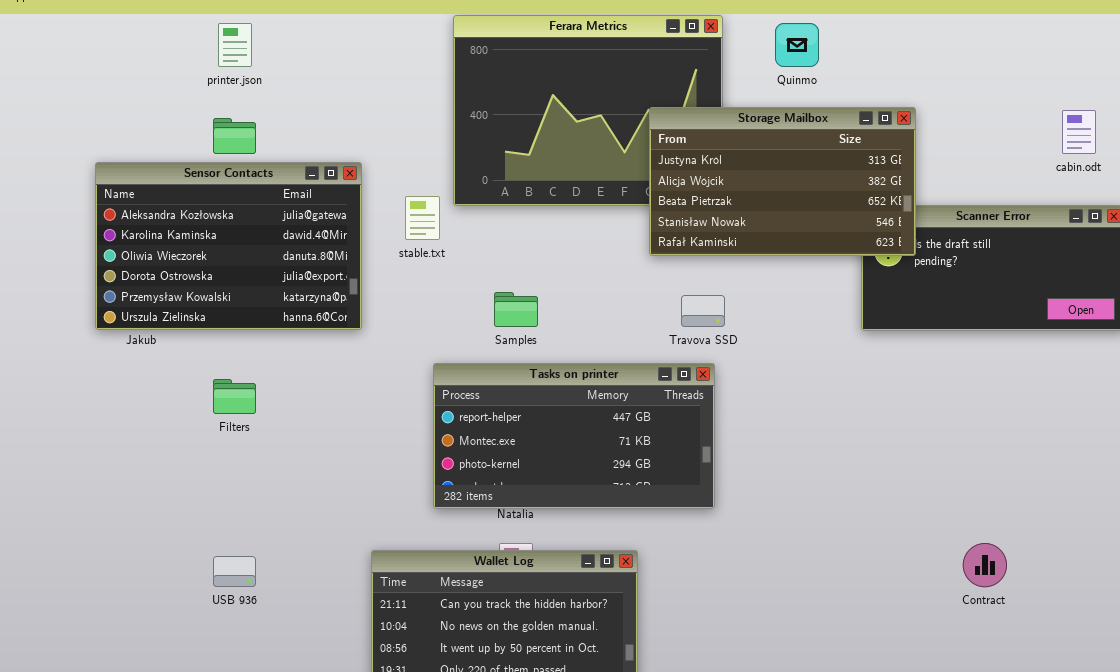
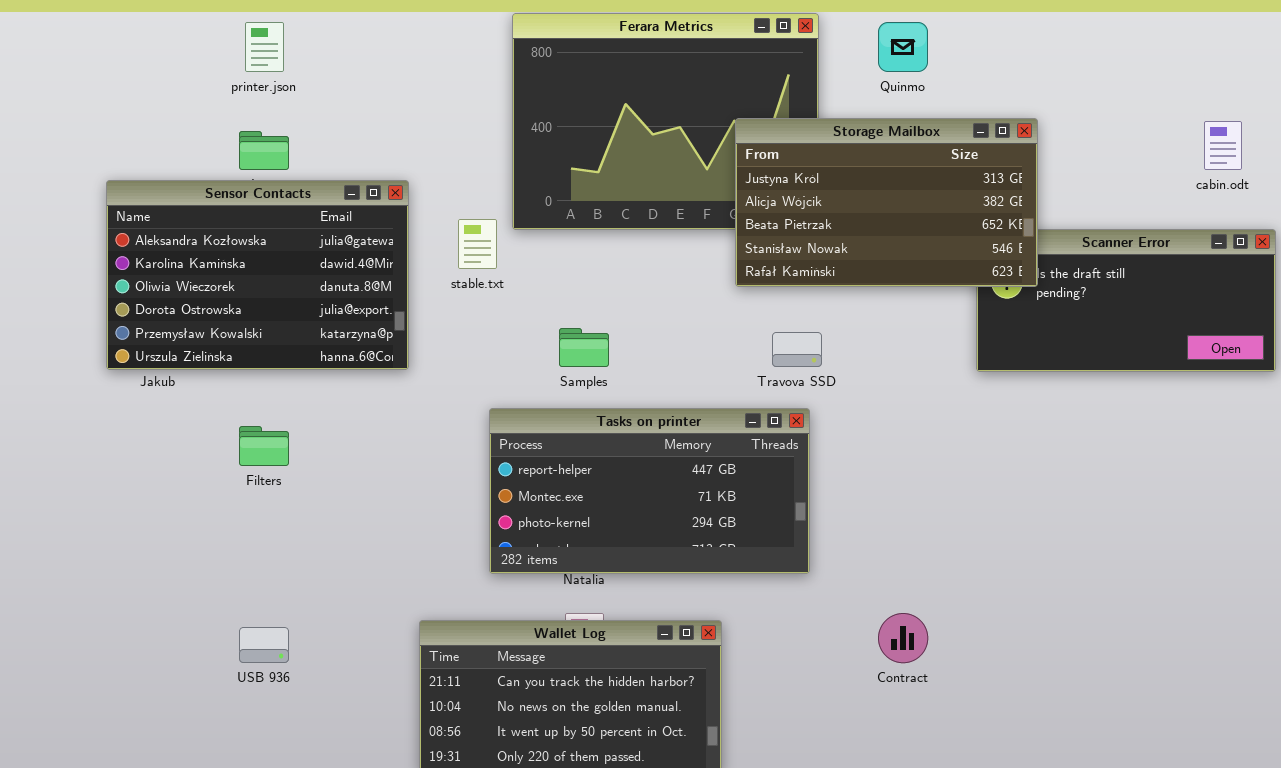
Contract: [963,543,1007,587] -> [878,613,928,663], moved

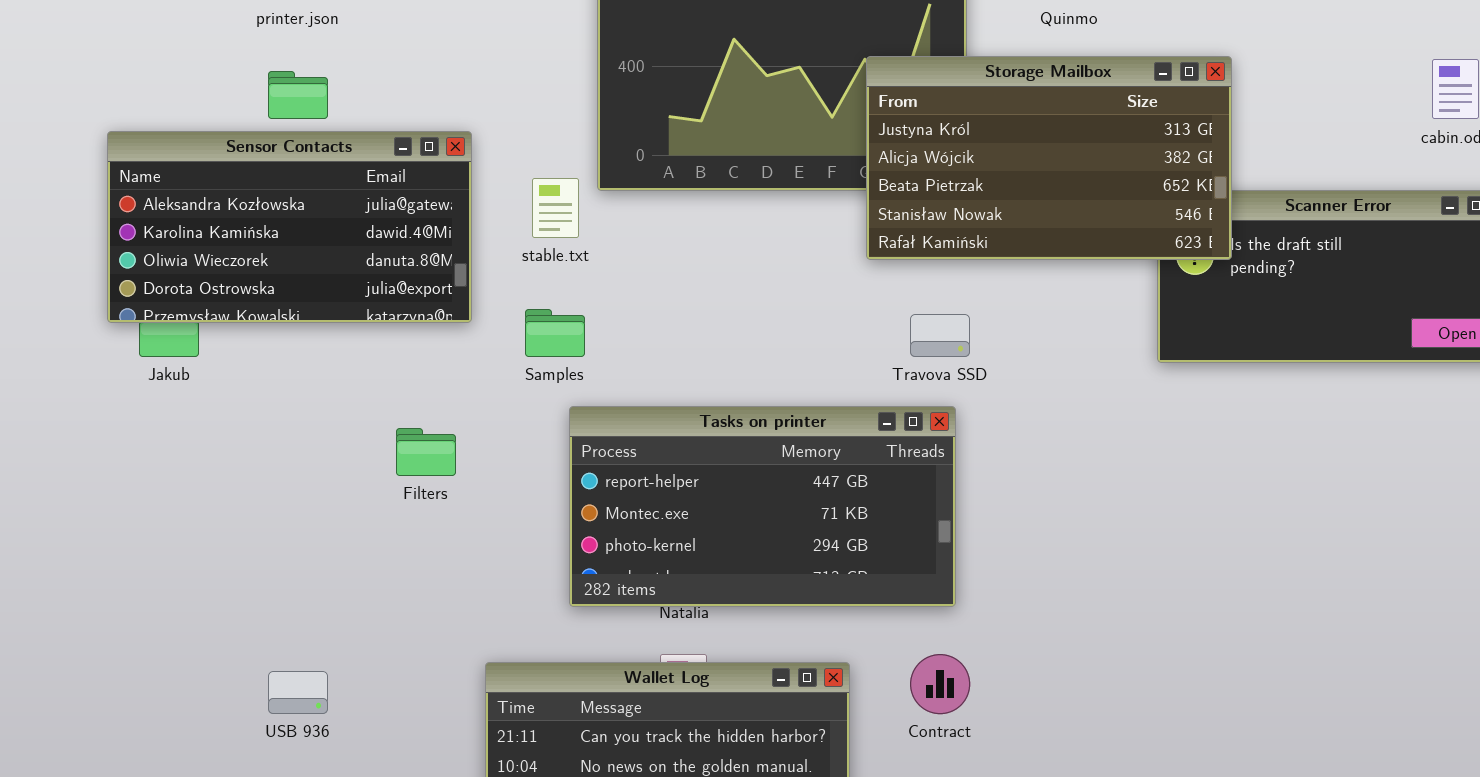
Sensor Contacts: [106,180,409,370] -> [107,131,472,323], resized
Samples: [559,328,609,367] -> [525,309,585,357], moved
Filters: [239,426,289,466] -> [396,428,456,476], moved
Contract: [878,613,928,663] -> [910,654,970,714], moved

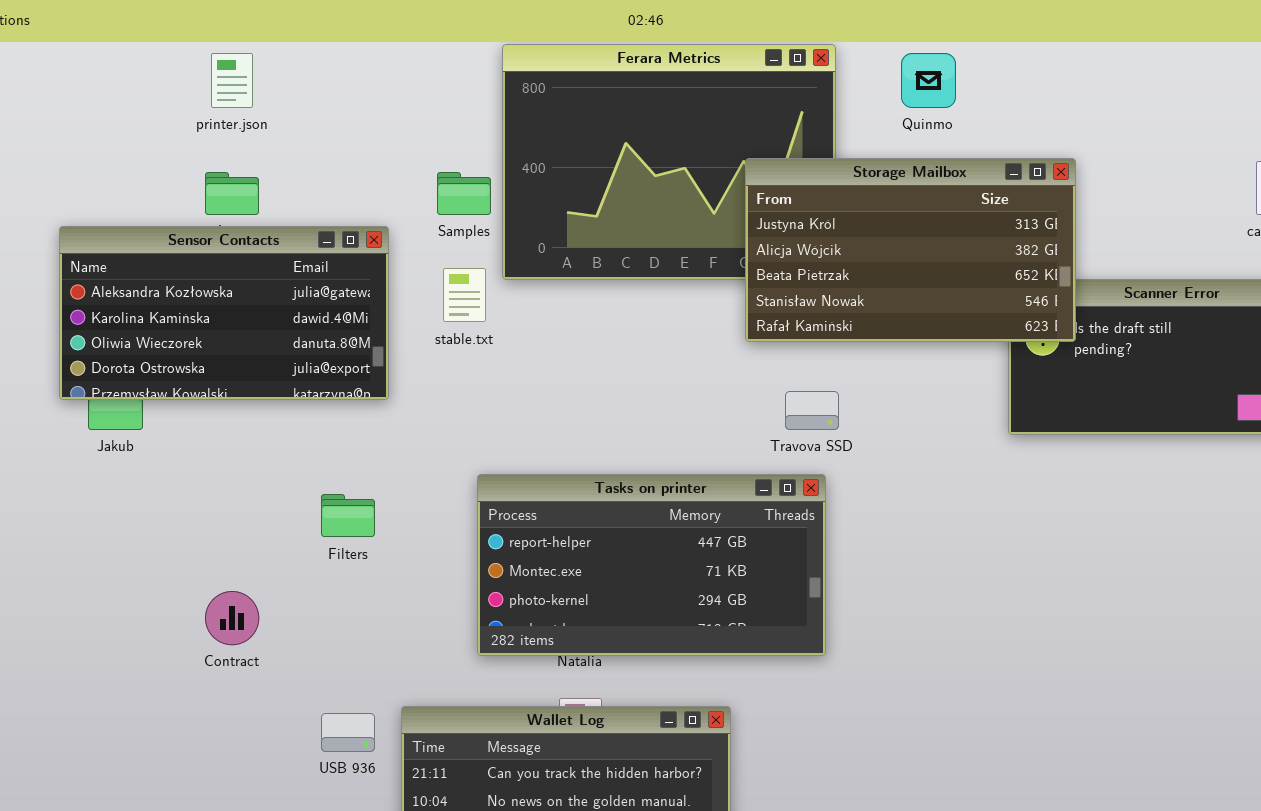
Samples: [525,309,585,357] -> [437,172,491,215], moved
Contract: [910,654,970,714] -> [205,591,259,645], moved
USB 936: [268,671,328,714] -> [321,713,375,752], moved

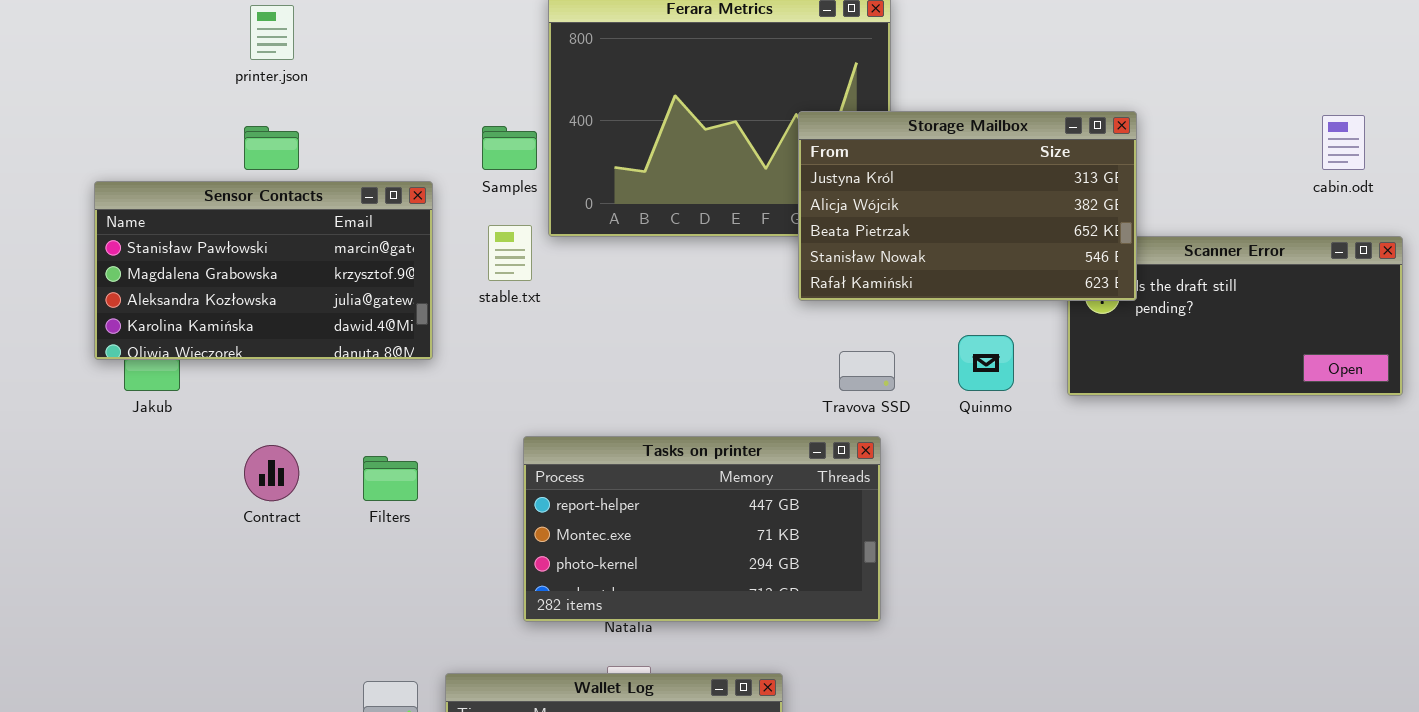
Quinmo: [901,53,956,108] -> [958,335,1014,391], moved
Sensor Contacts: [59,226,389,400] -> [94,181,433,360], scrolled up 2 rows
Contract: [205,591,259,645] -> [244,445,299,501], moved

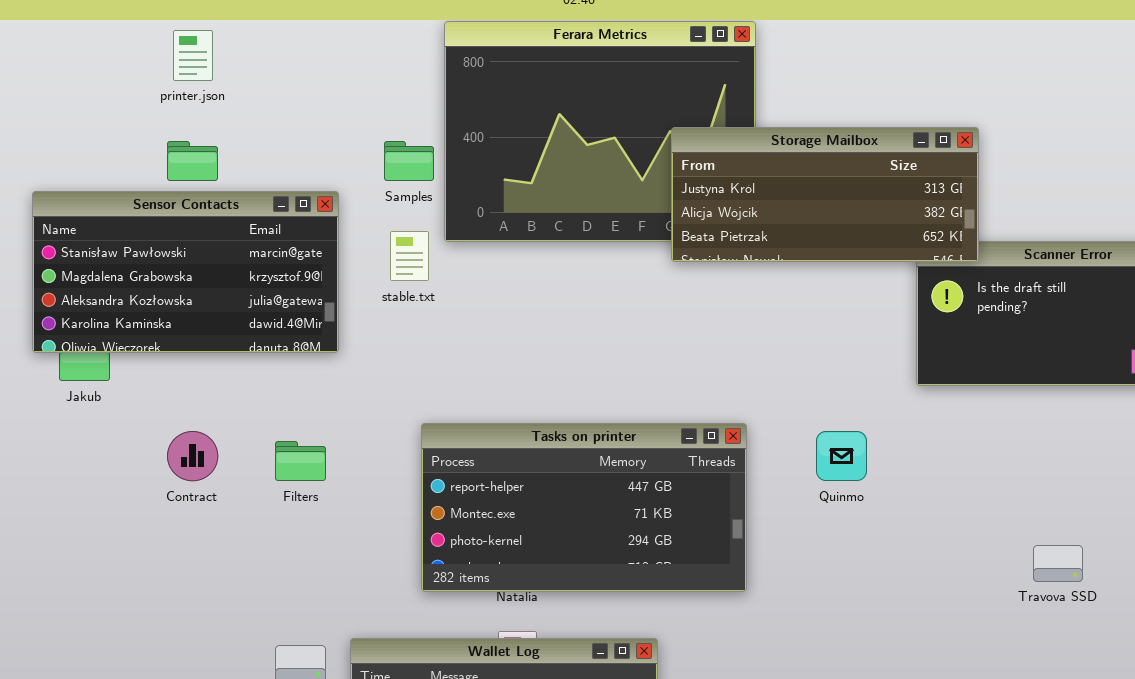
Storage Mailbox: [798,111,1137,301] -> [671,127,979,262], resized
Quinmo: [958,335,1014,391] -> [816,431,867,481], moved
Travova SSD: [839,351,895,391] -> [1033,545,1083,582], moved

